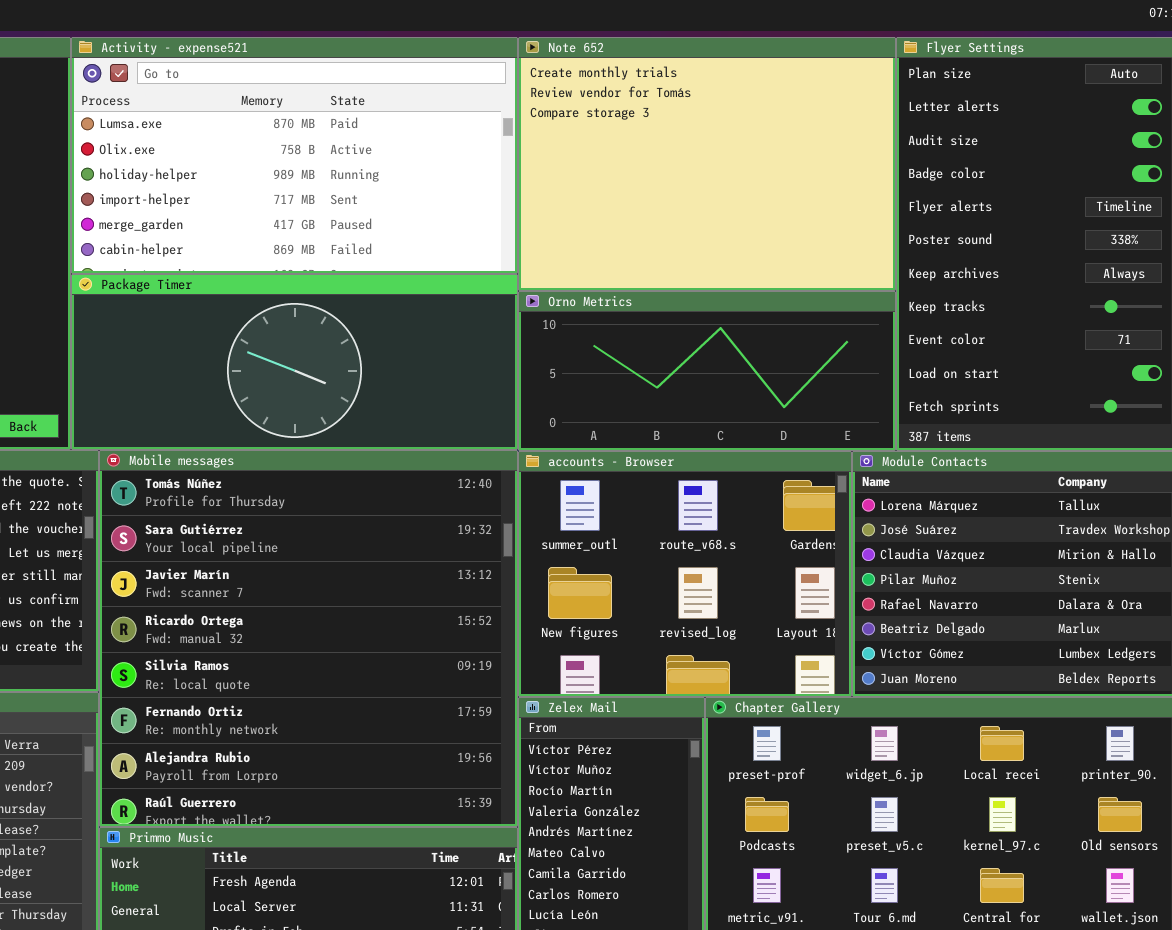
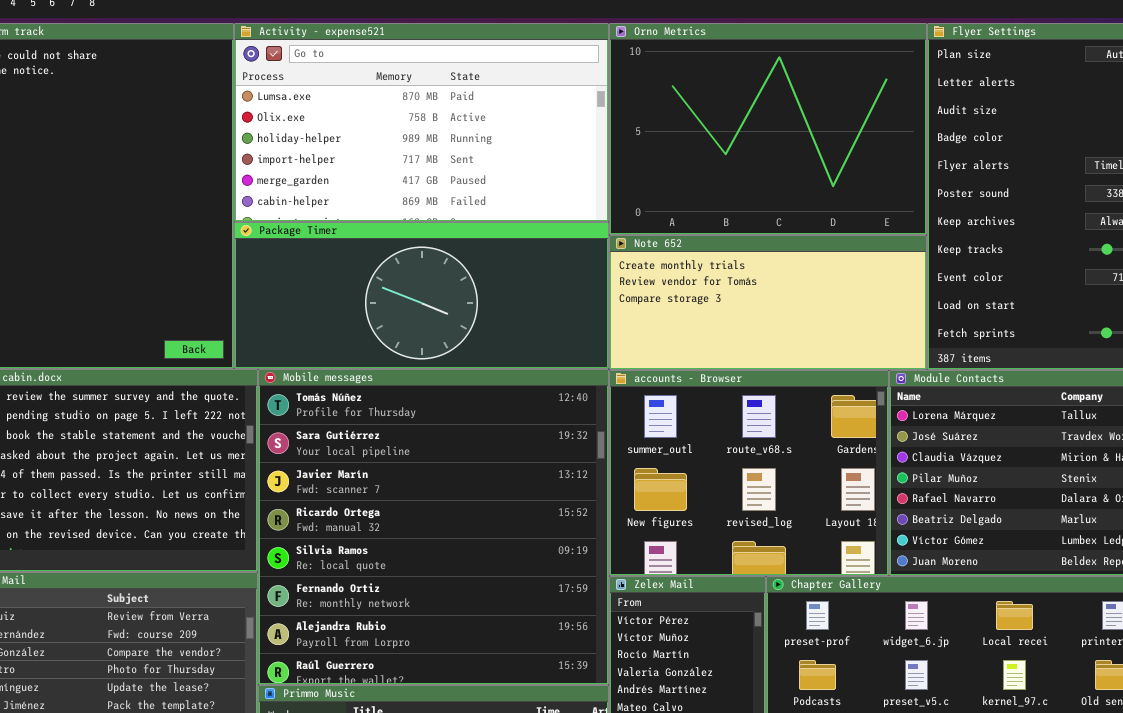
Note 652: [518,37,896,291] -> [609,235,927,370], moved, resized
Orno Metrics: [518,291,896,451] -> [609,23,927,235], moved, resized

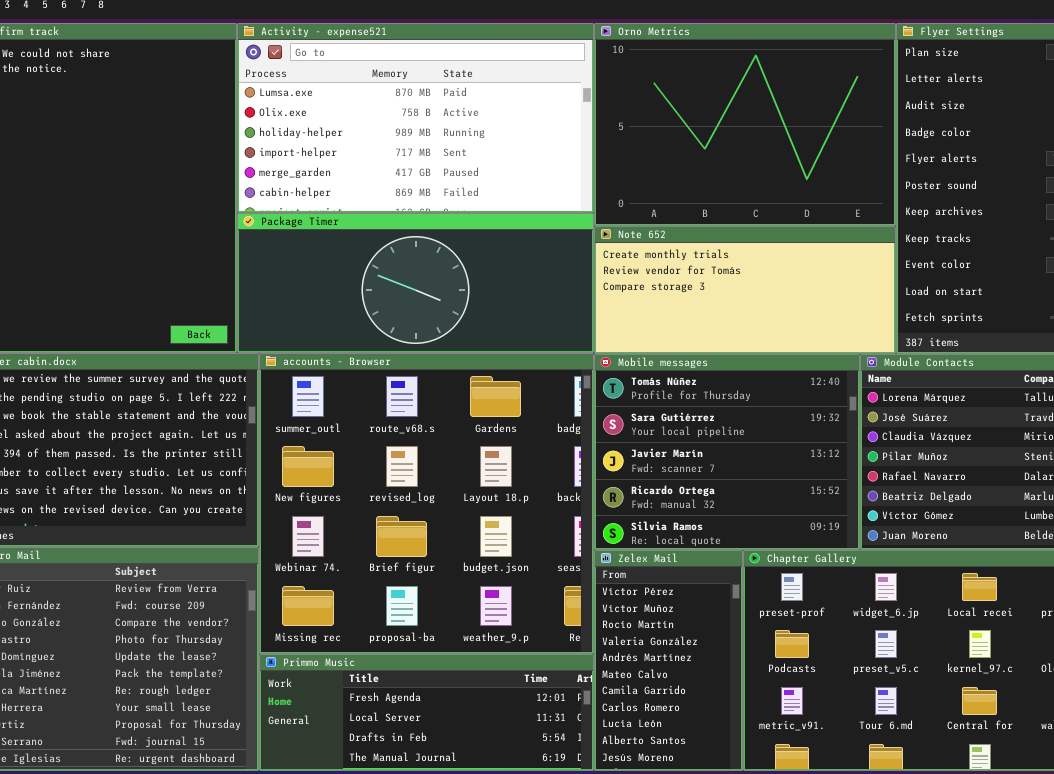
Mobile messages: [258,369,609,685] -> [594,354,860,550], moved, resized
accounts - Browser: [609,370,889,576] -> [259,353,594,654], moved, resized

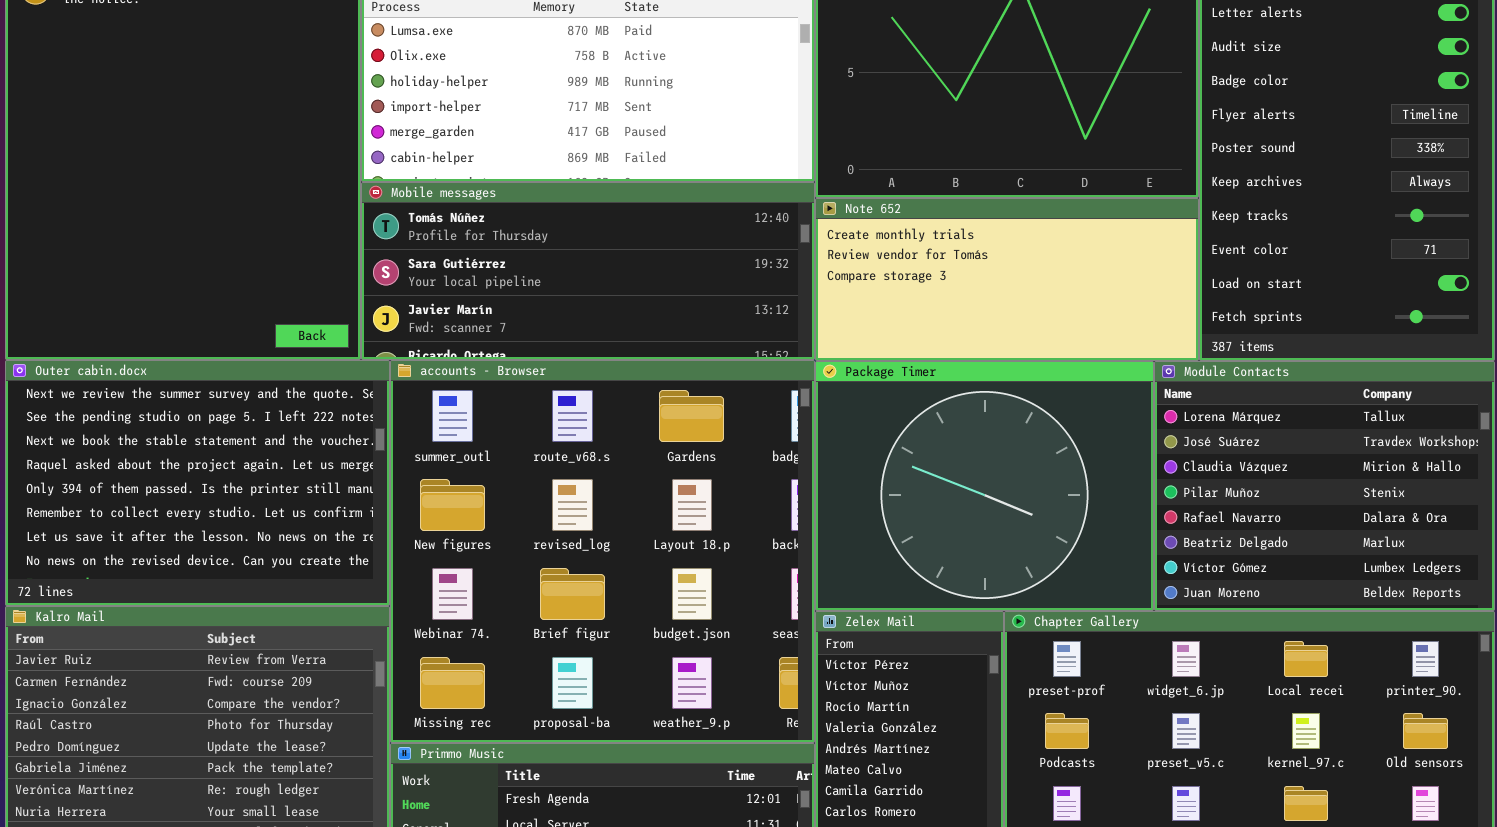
Package Timer: [237,213,594,353] -> [815,361,1154,611], moved, resized
Mobile messages: [594,354,860,550] -> [361,182,815,360], moved, resized

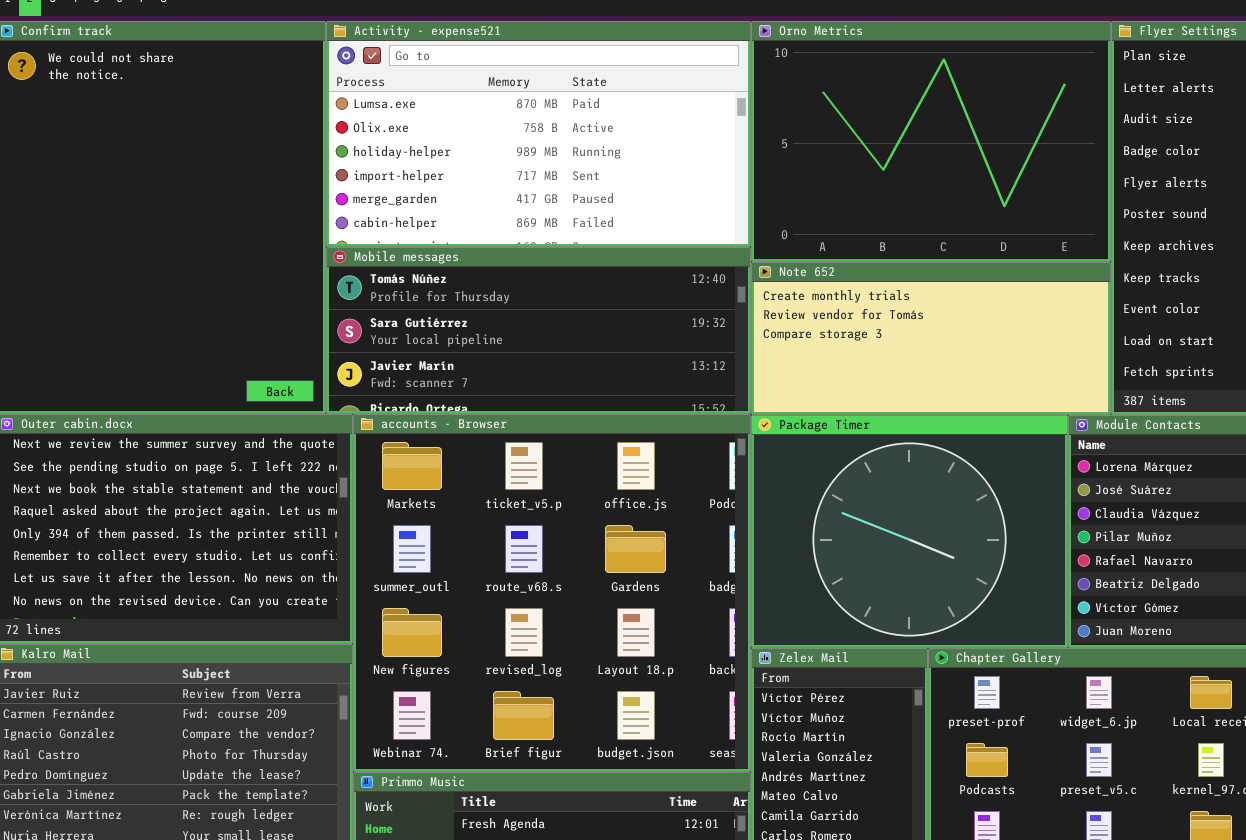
accounts - Browser: [390,360,815,743] -> [353,414,751,772], scrolled up 1 row

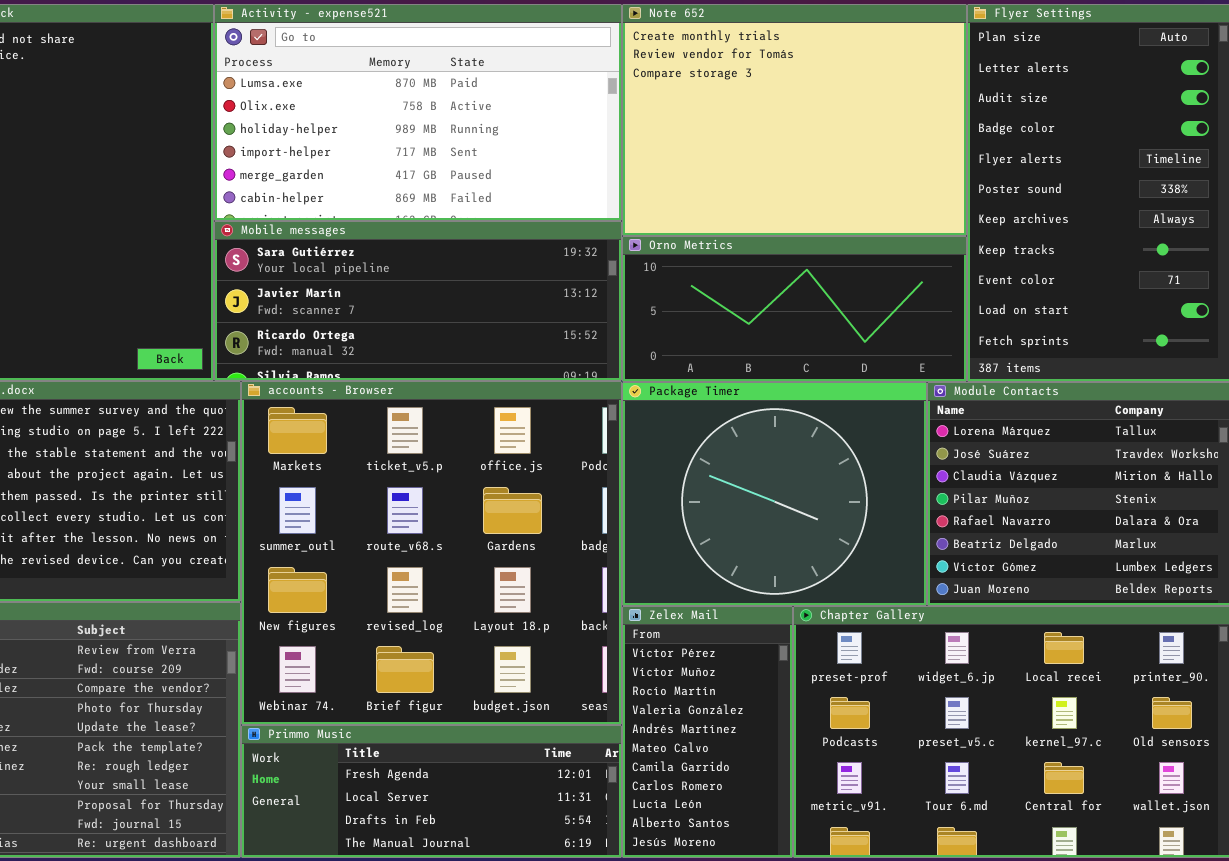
Orno Metrics: [751,21,1111,262] -> [622,236,967,382], moved, resized
Mobile messages: [326,247,751,414] -> [214,221,622,381], scrolled down 1 row
Note 652: [751,262,1111,415] -> [622,4,967,236], moved, resized

